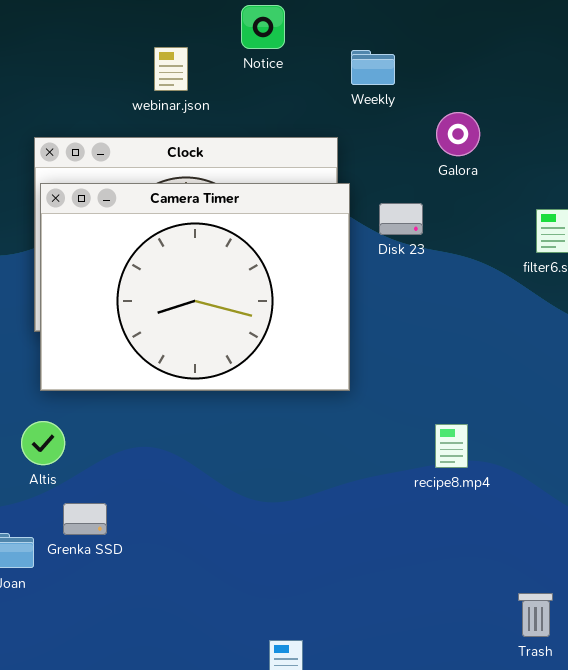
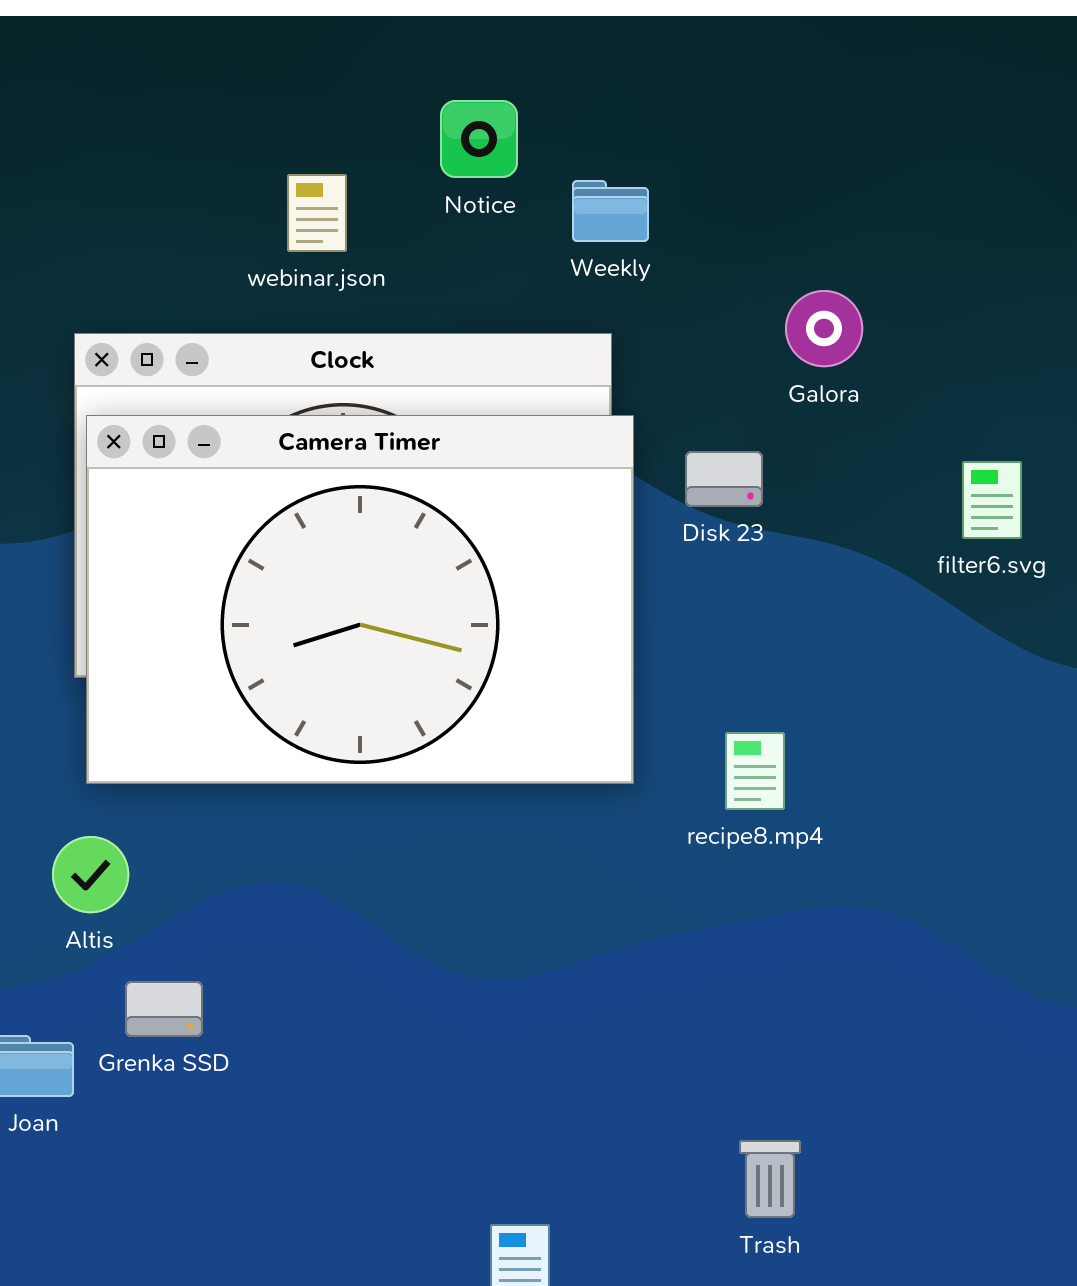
Weekly: [351,50,395,85] -> [572,180,649,242], moved
recipe8.mp4: [435,424,468,468] -> [725,732,785,810], moved
Trash: [518,593,553,637] -> [739,1140,801,1218], moved

